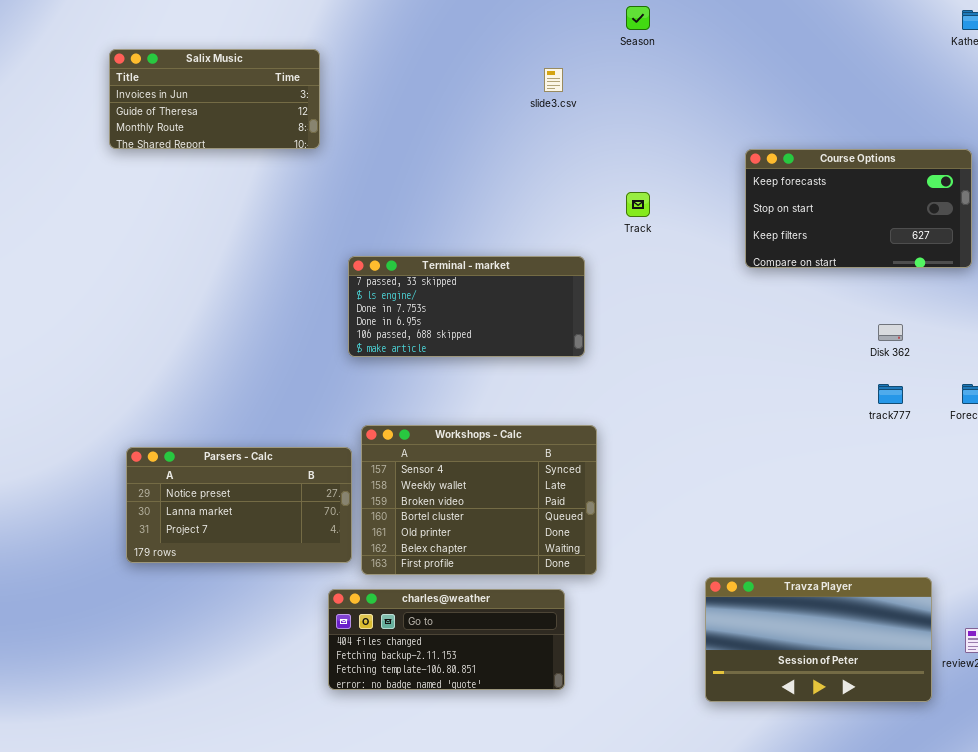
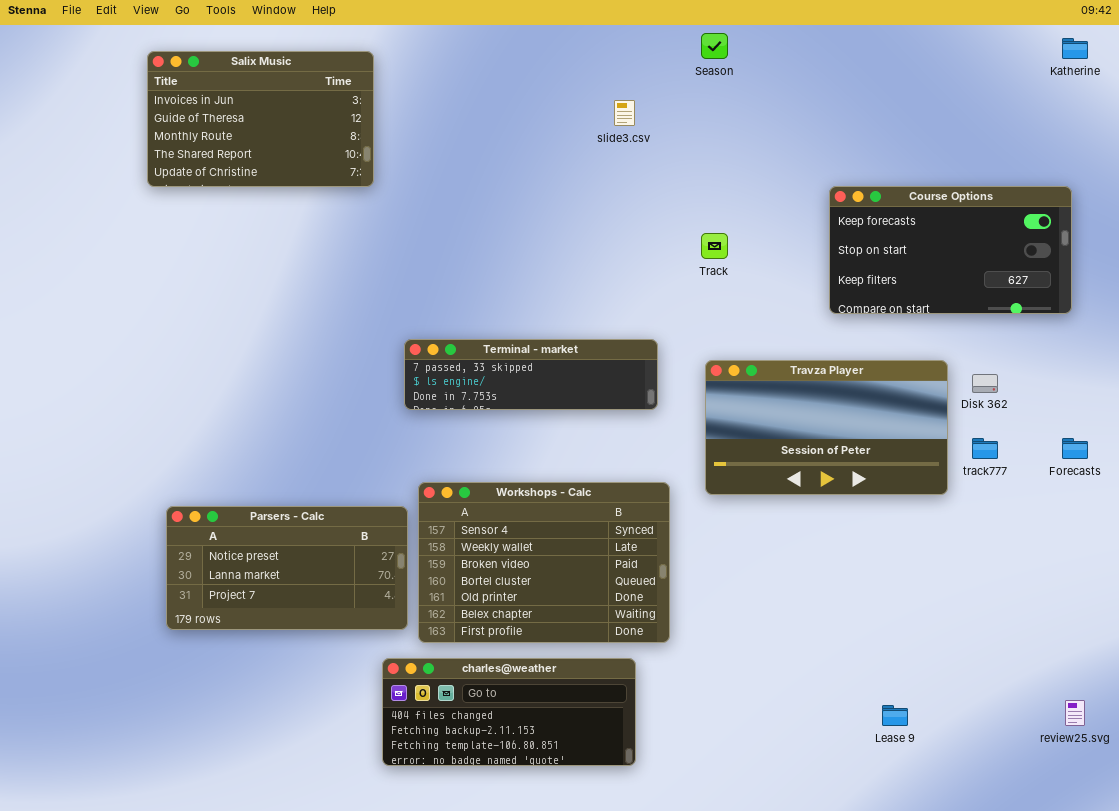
Salix Music: [109,49,320,149] -> [147,51,374,187], resized
Terminal - market: [348,256,585,357] -> [404,339,658,410], resized
Travza Player: [705,577,932,702] -> [705,360,948,495], moved

